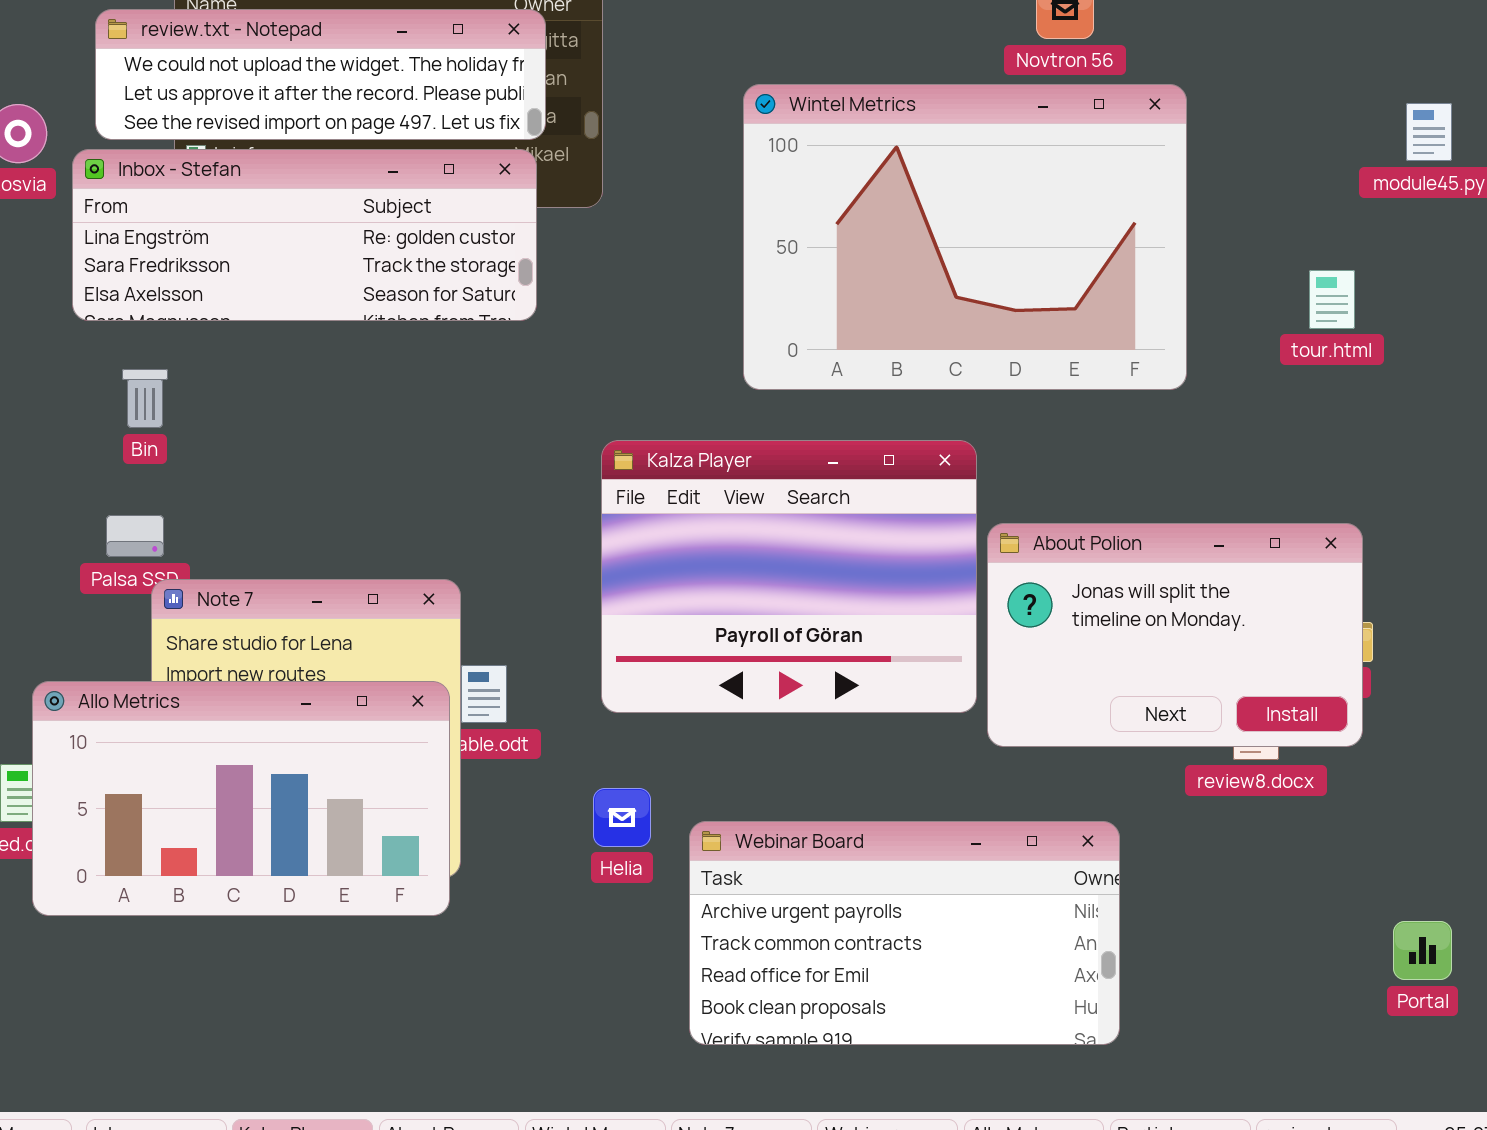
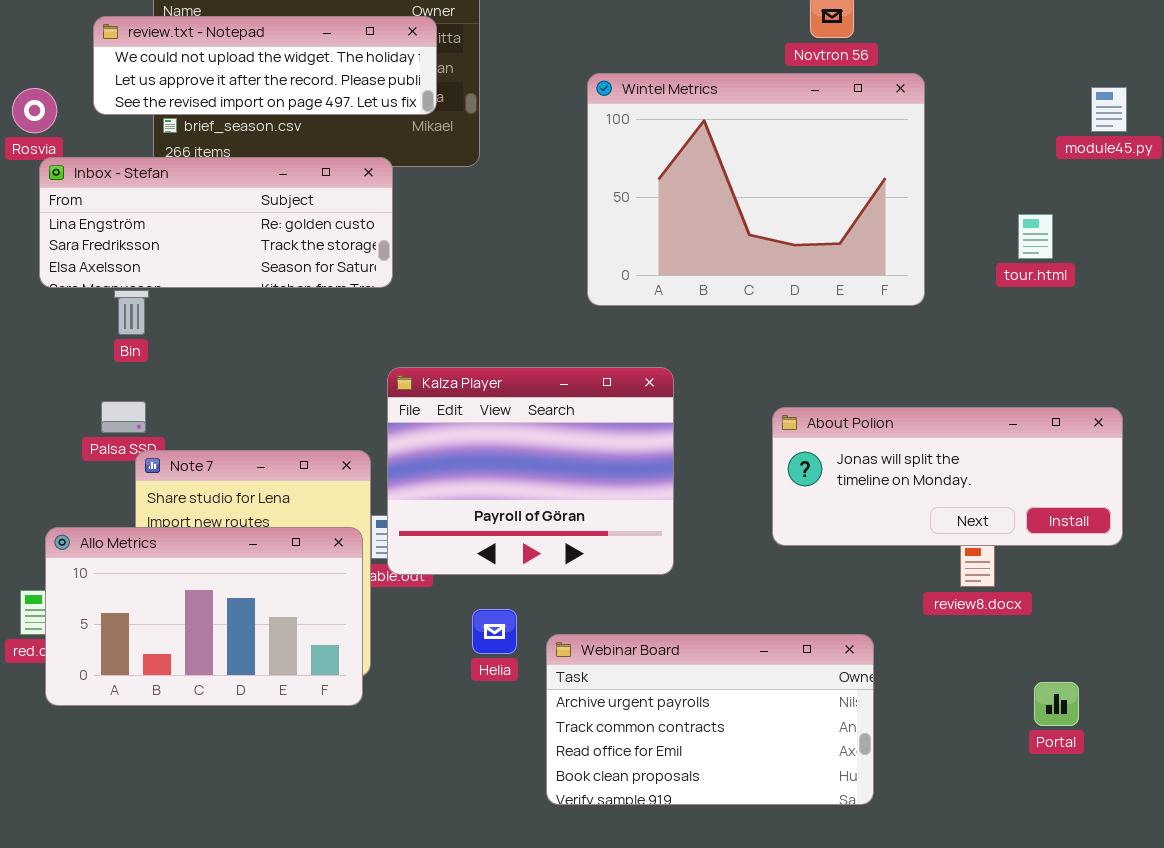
Inbox - Stefan: [72,149,537,321] -> [39,157,393,288], moved
Kalza Player: [601,440,977,713] -> [387,367,674,575], moved
About Polion: [987,523,1363,747] -> [772,407,1123,546], resized
Portal: [1393,921,1452,980] -> [1034,682,1079,726], moved

